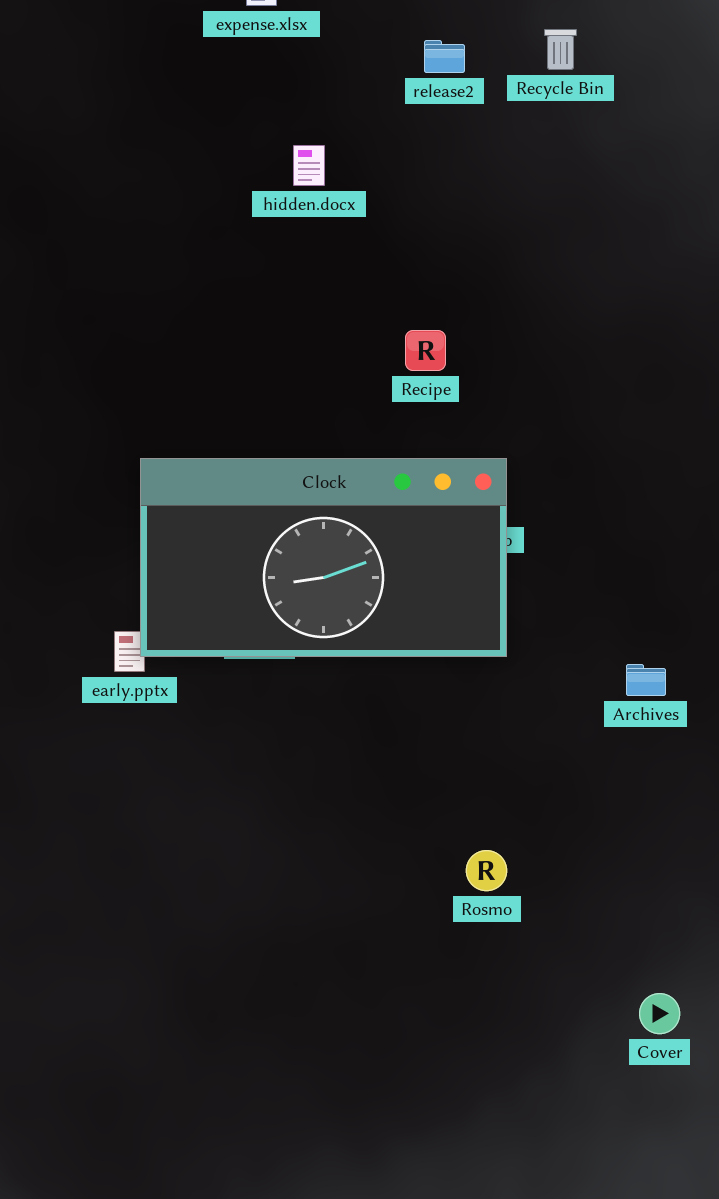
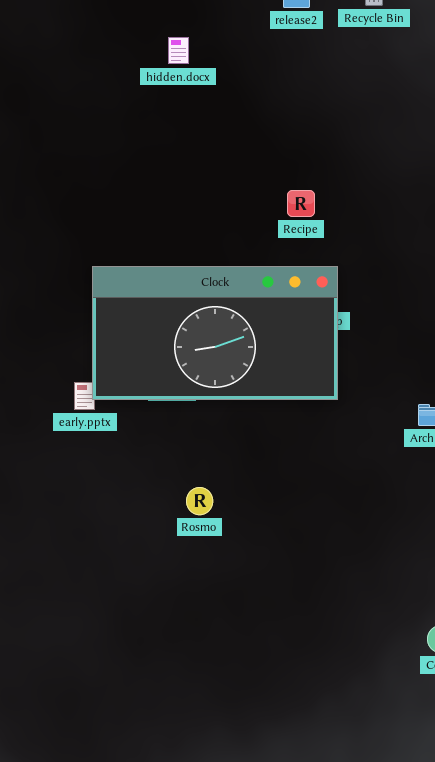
hidden.docx: [293,145,325,186] -> [168,37,189,64], moved
Recipe: [405,330,446,371] -> [287,190,315,217], moved
Rosmo: [466,850,507,891] -> [186,487,213,515], moved

